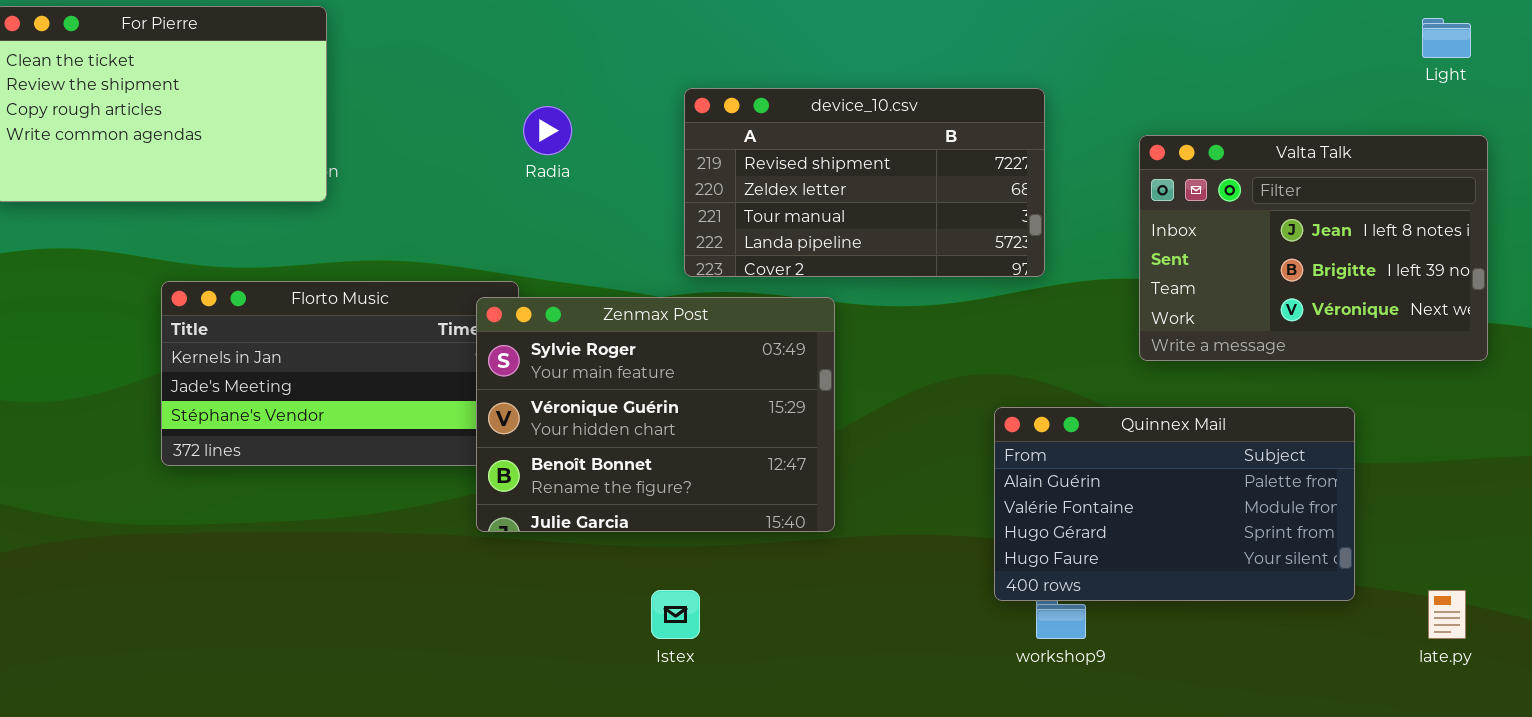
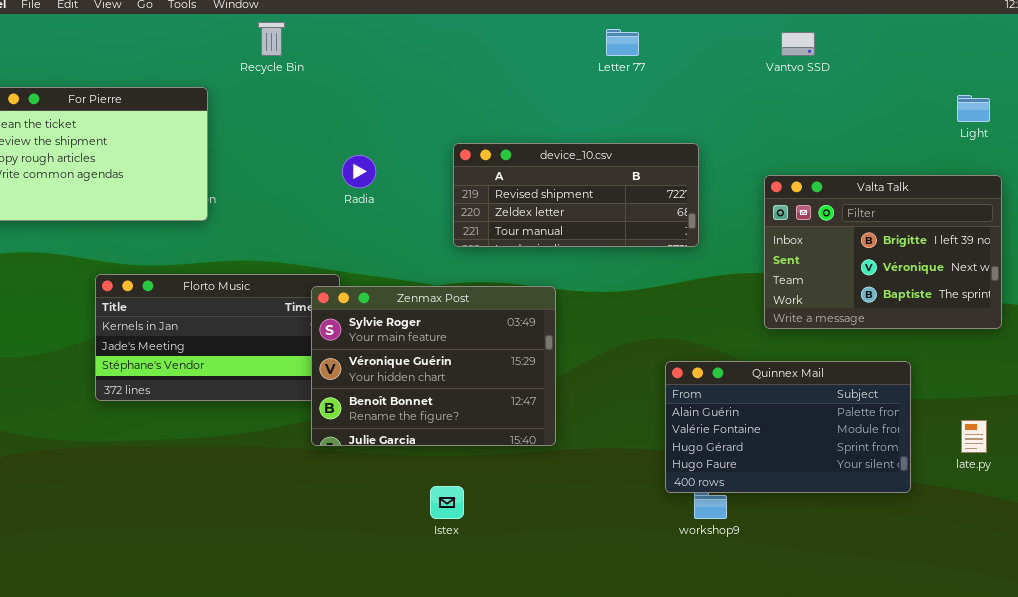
device_10.csv: [684,88,1045,277] -> [453,143,699,247], resized
Valta Talk: [1139,135,1488,361] -> [764,175,1002,329], scrolled down 1 row
late.py: [1428,590,1466,639] -> [961,420,987,453], moved

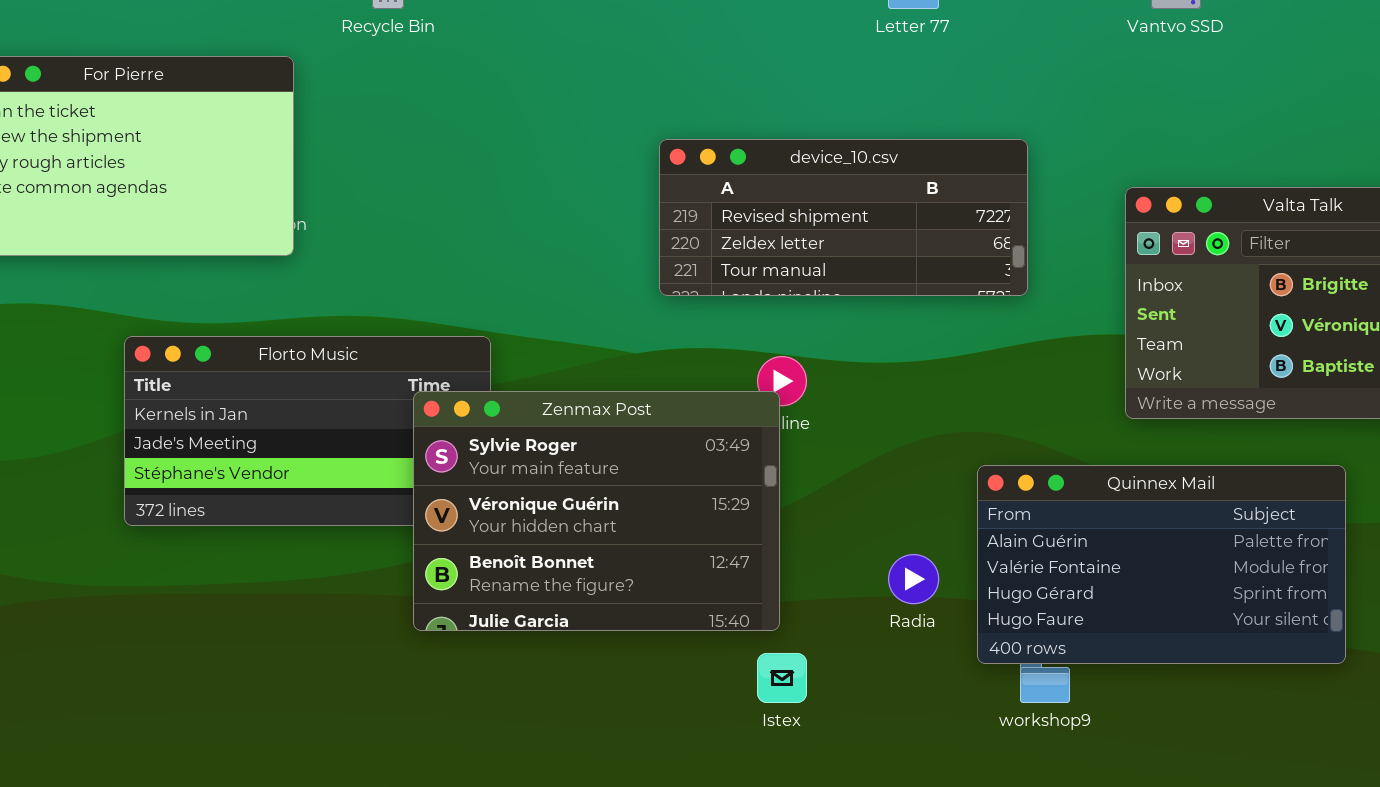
Radia: [342,155,376,188] -> [888,554,939,604], moved
Zenmax Post: [311,286,556,446] -> [413,391,780,631], moved
Istex: [430,486,464,519] -> [757,653,807,703], moved

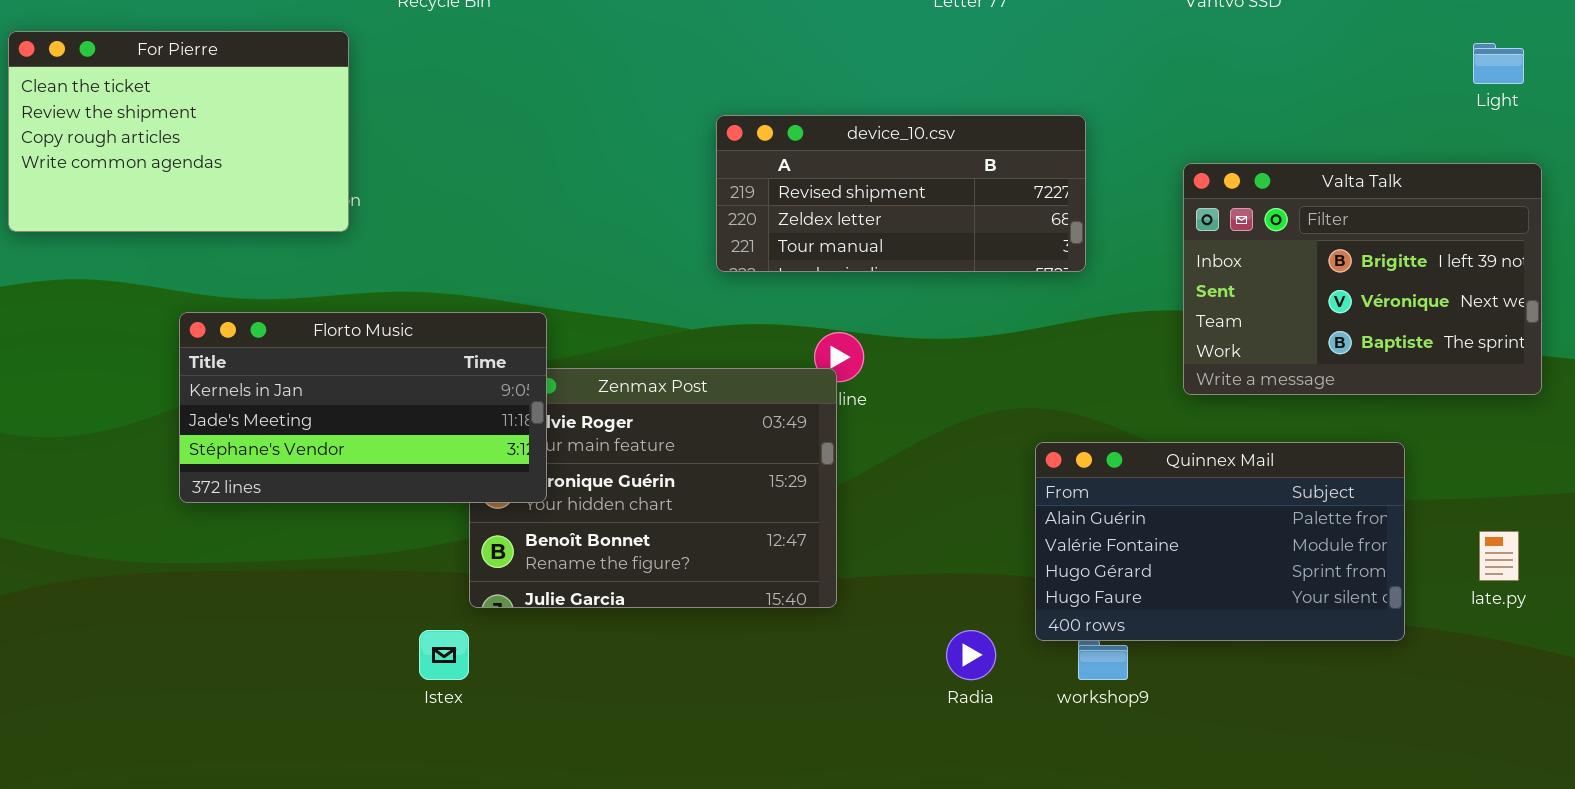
Florto Music: [124,336,491,526] -> [179,312,547,503], raised
Radia: [888,554,939,604] -> [946,630,996,680], moved
Istex: [757,653,807,703] -> [419,630,469,680], moved

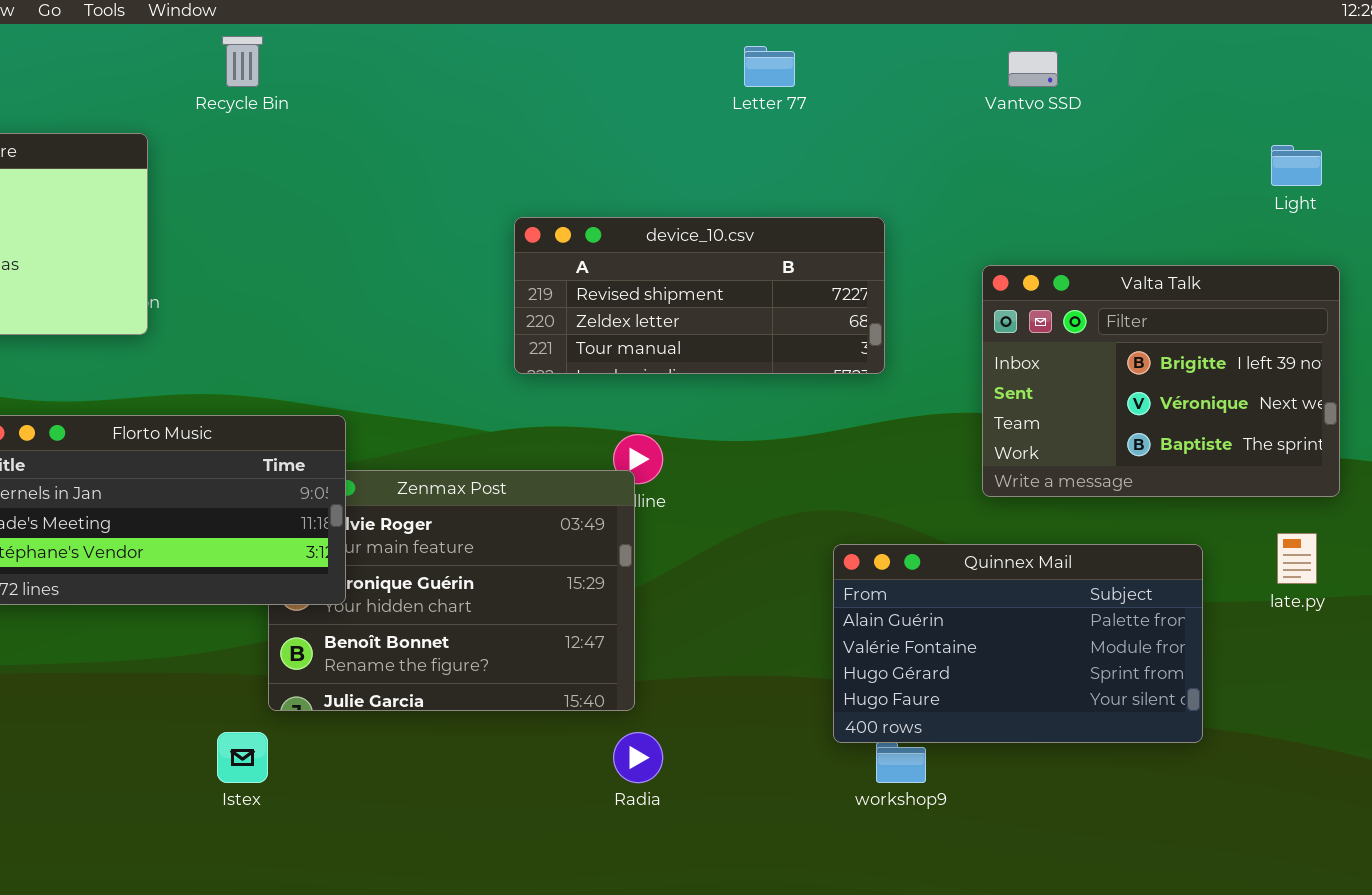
late.py: [1479,531,1519,581] -> [1277,533,1317,584], moved
Radia: [946,630,996,680] -> [613,732,663,783], moved

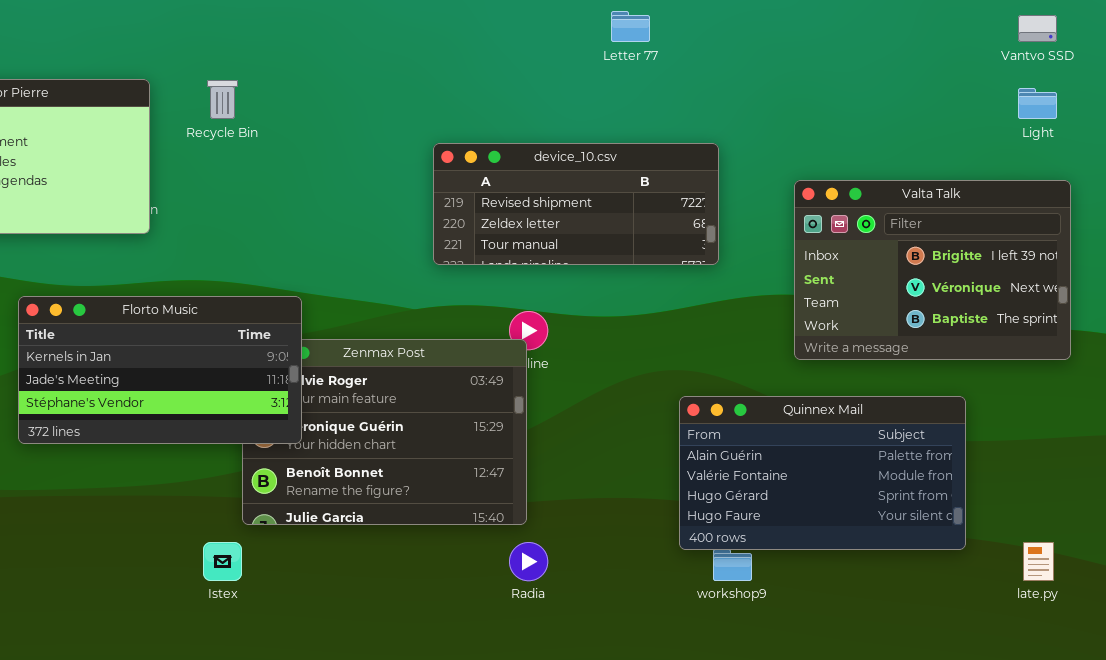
Recycle Bin: [222,36,263,87] -> [207,80,238,119], moved
Vantvo SSD: [1008,51,1058,87] -> [1018,15,1057,42], moved
late.py: [1277,533,1317,584] -> [1023,542,1054,581], moved

